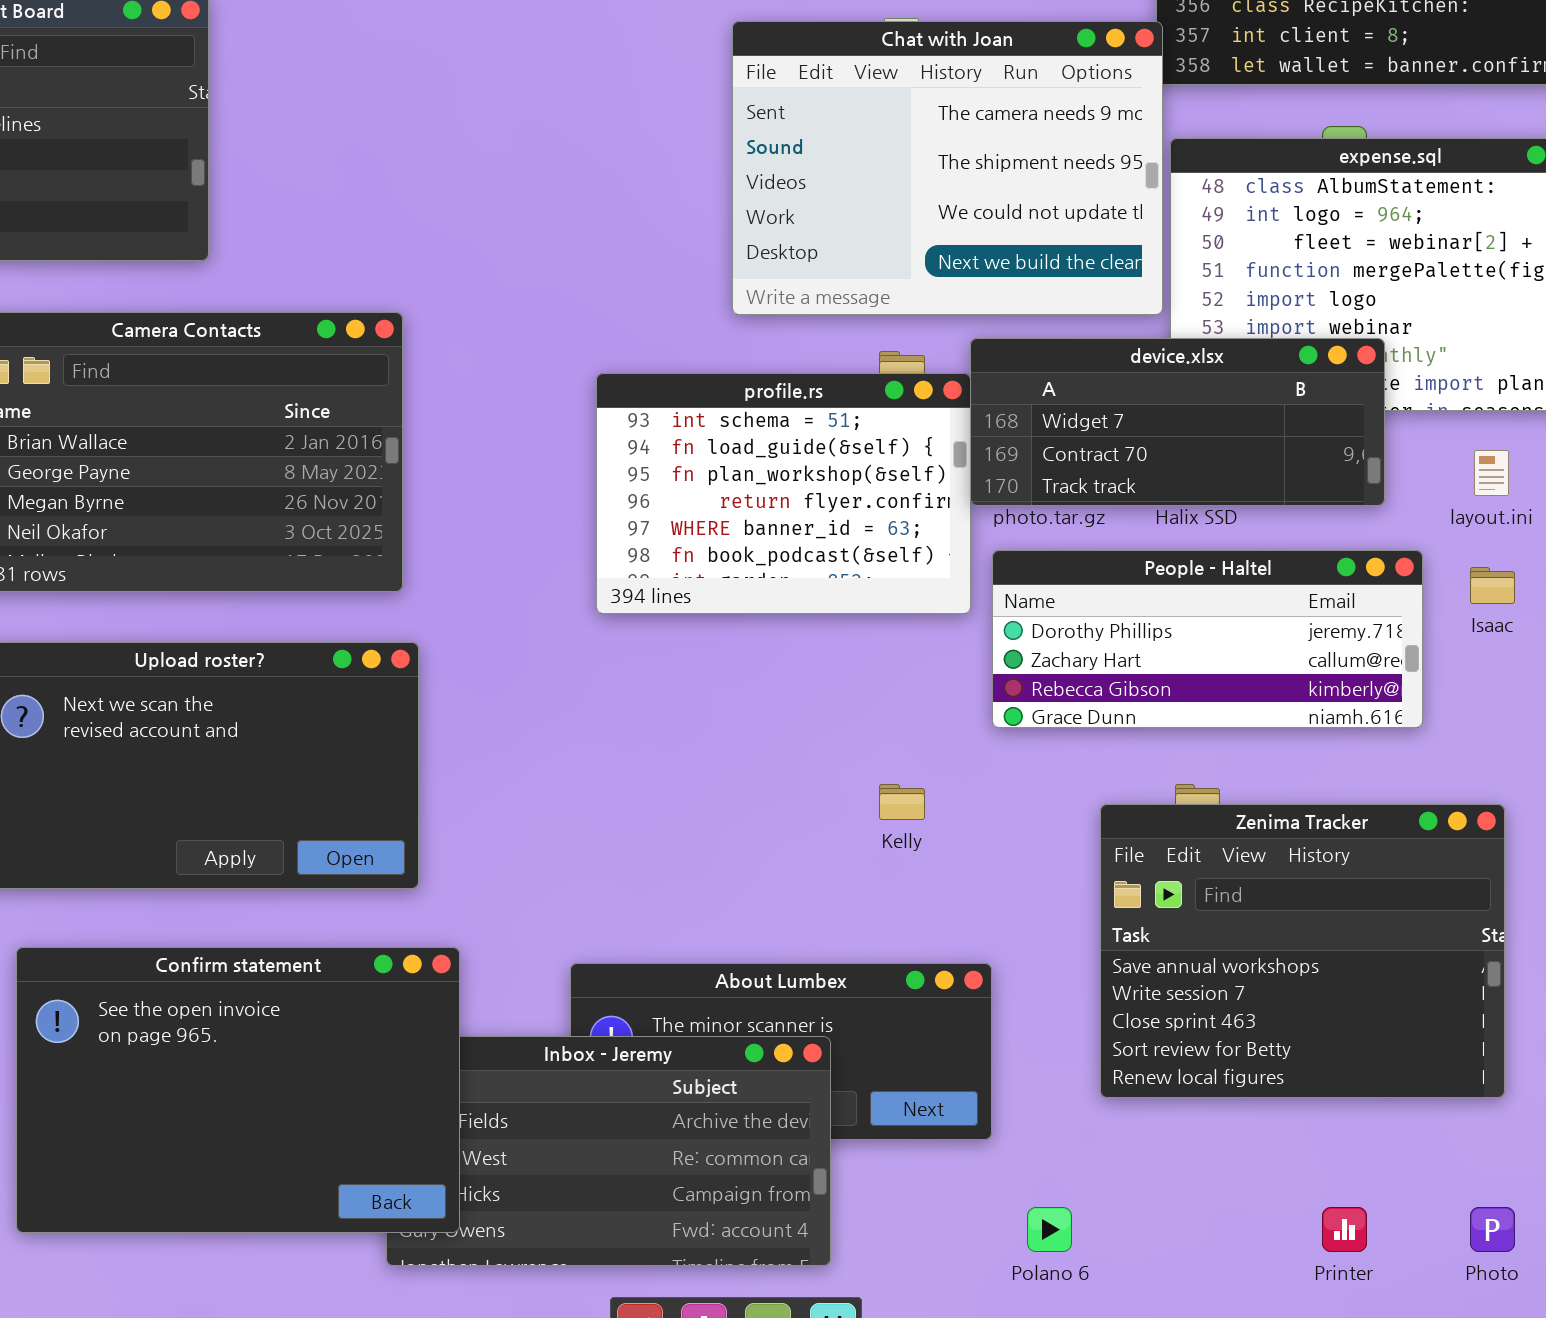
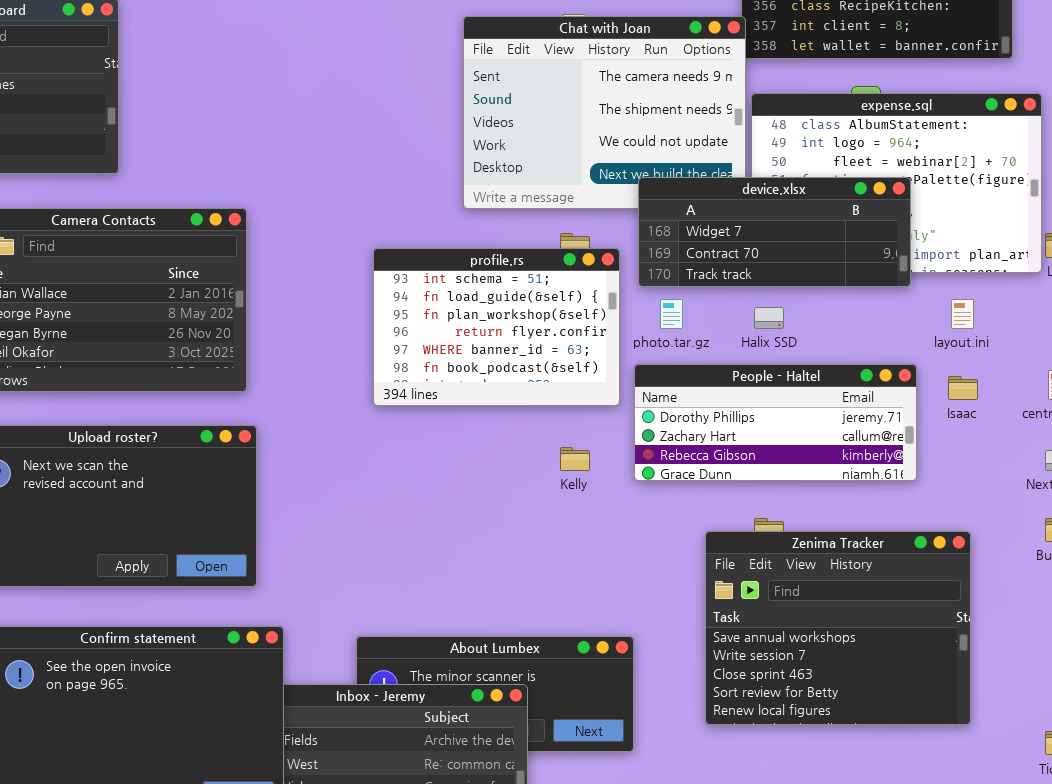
device.xlsx: [970,338,1385,506] -> [638,177,911,287], moved
Kelly: [879,784,925,820] -> [560,447,590,471], moved

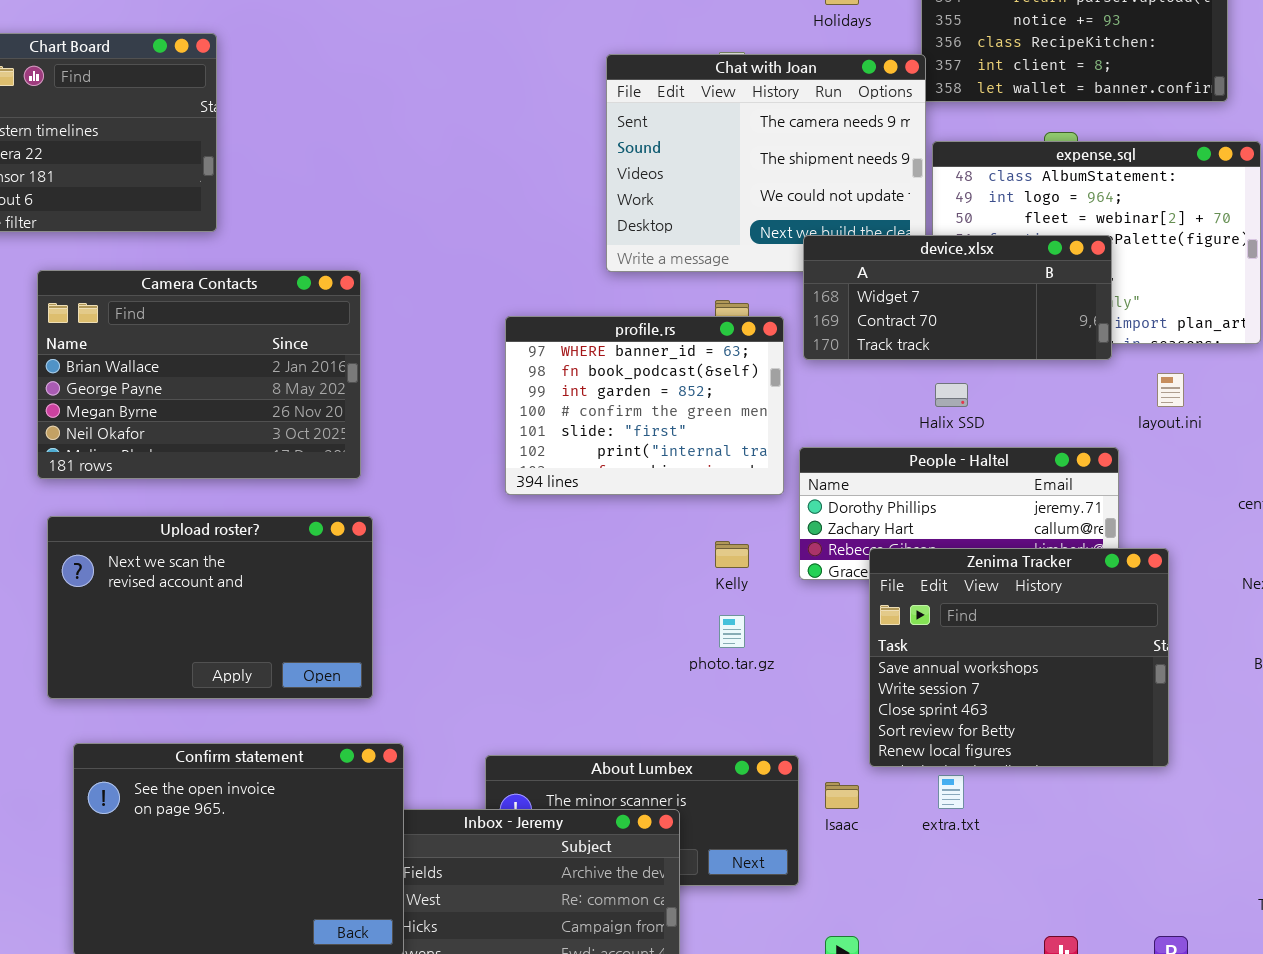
profile.rs: [373,248,620,406] -> [505,316,784,495], scrolled down 4 rows
photo.tar.gz: [660,299,683,329] -> [719,615,745,648], moved
Isaac: [948,376,978,400] -> [825,782,859,809], moved
Zenima Tracker: [705,531,971,725] -> [869,548,1169,767], moved

